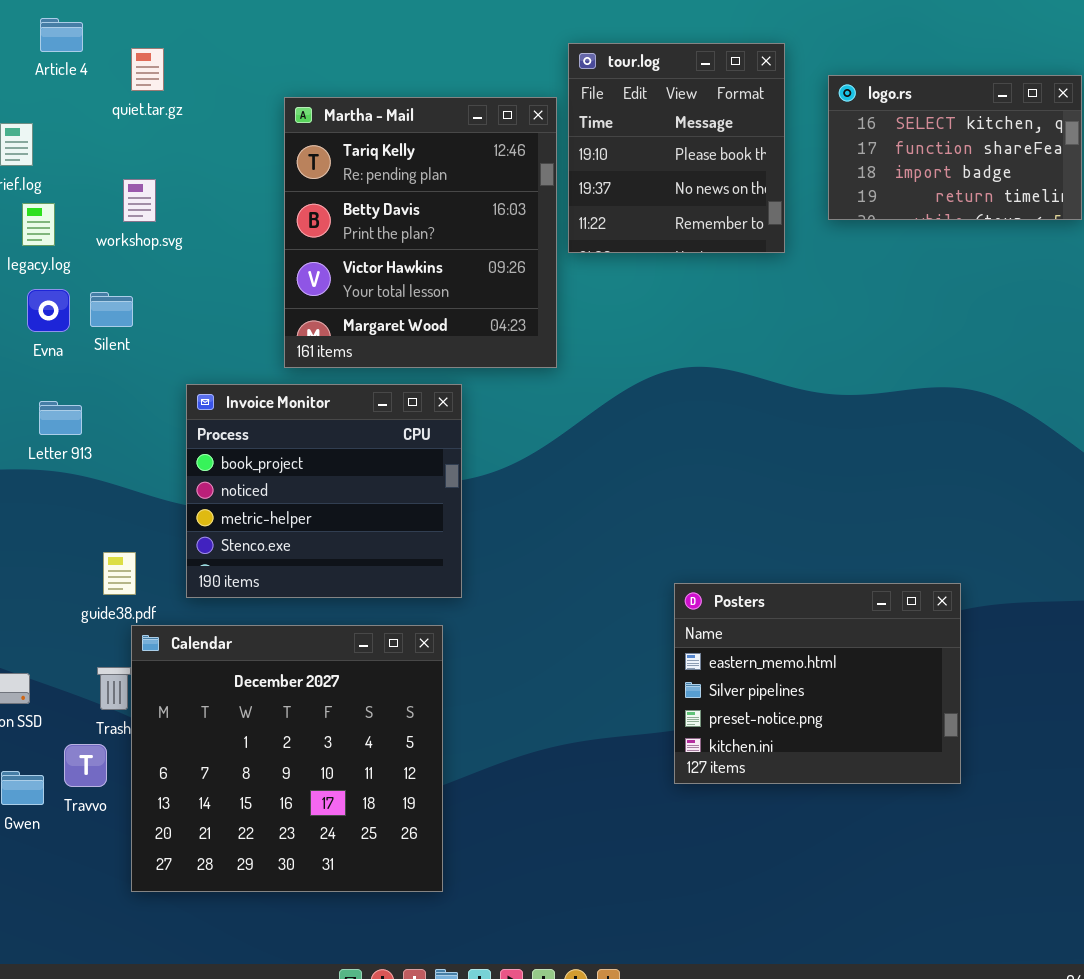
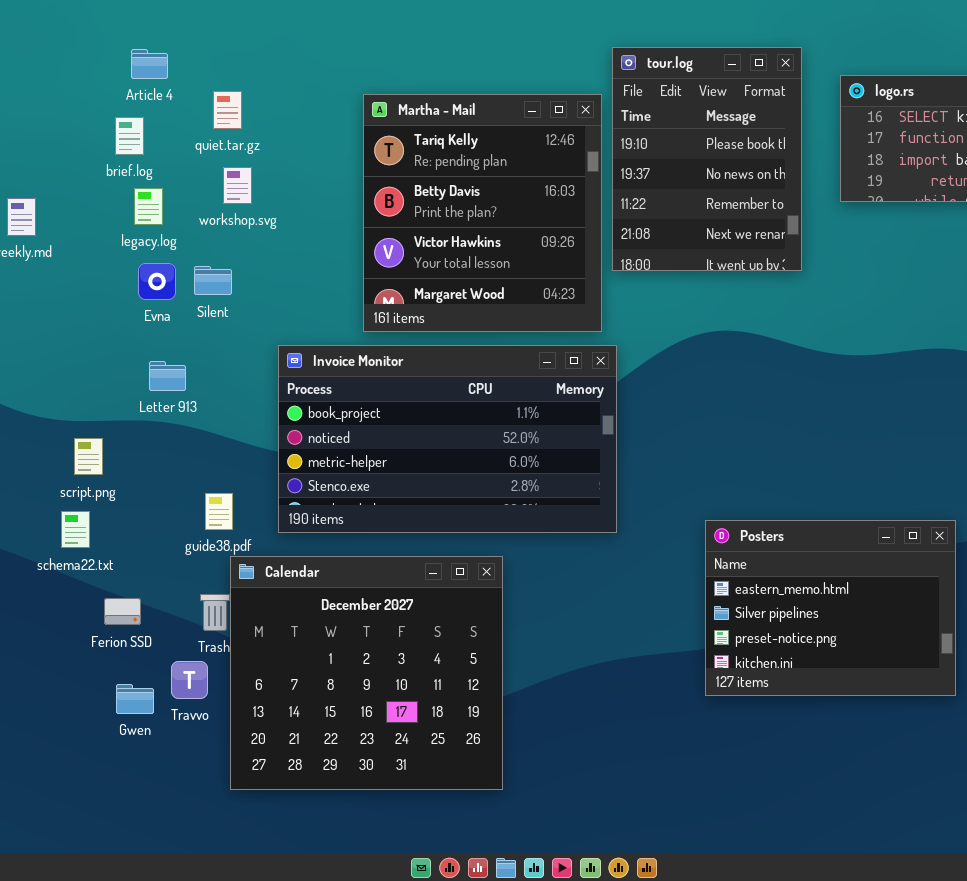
Article 4: [40,18,83,52] -> [131,49,168,79], moved
tour.log: [568,43,785,253] -> [612,47,802,271], resized
quiet.tar.gz: [131,48,164,91] -> [213,91,242,129], moved
Invoice Monitor: [186,384,462,598] -> [278,345,617,533], resized

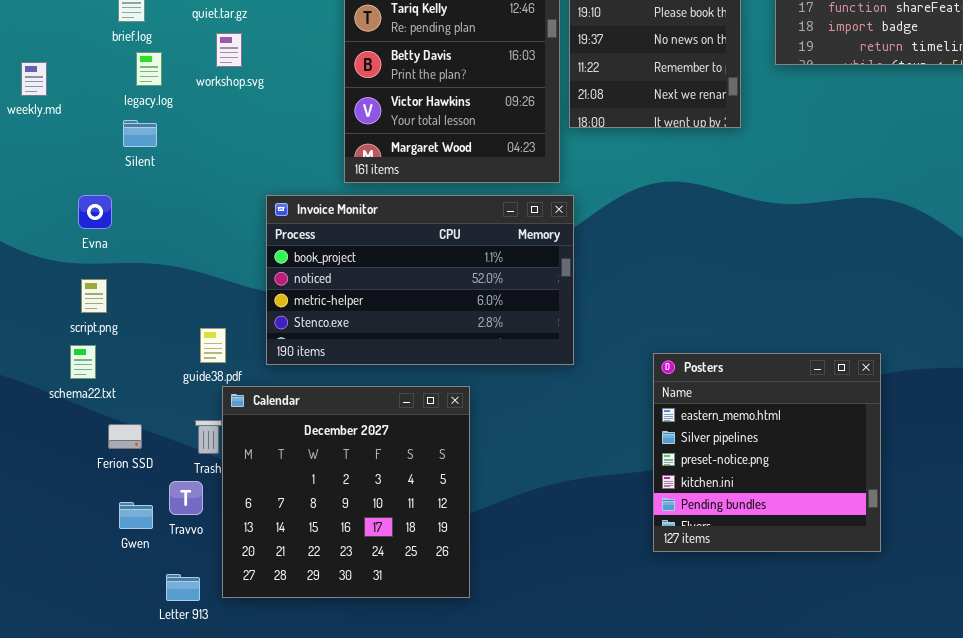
Evna: [138,263,176,300] -> [78,195,112,229], moved
Silent: [194,266,232,295] -> [123,120,157,147], moved
Letter 913: [149,361,186,391] -> [166,574,200,601], moved
Posters: [705,520,956,696] -> [653,353,881,552], resized

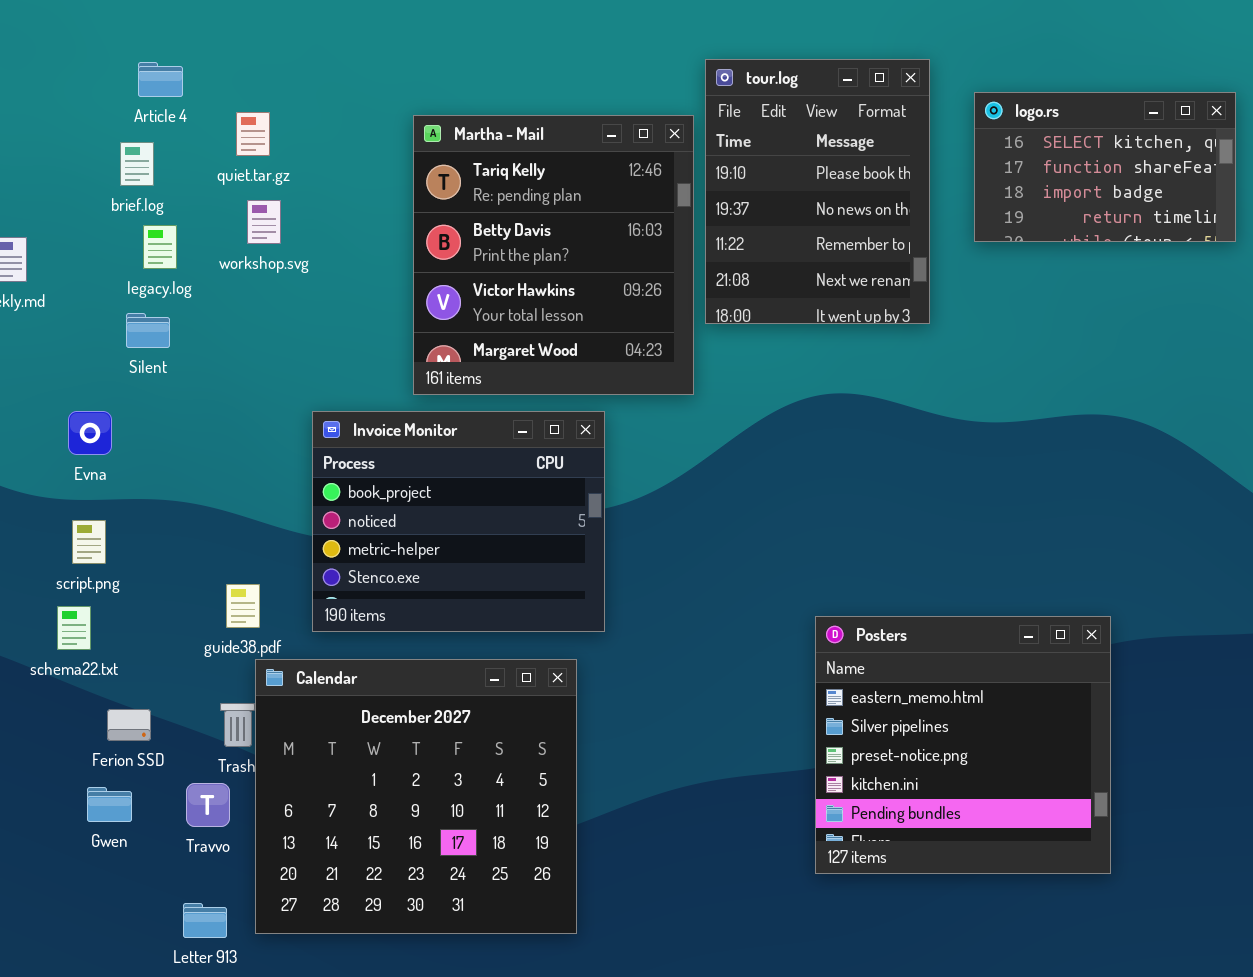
Invoice Monitor: [266,195,574,365] -> [312,411,605,632], resized
Gwen: [119,502,153,529] -> [87,787,132,822], moved

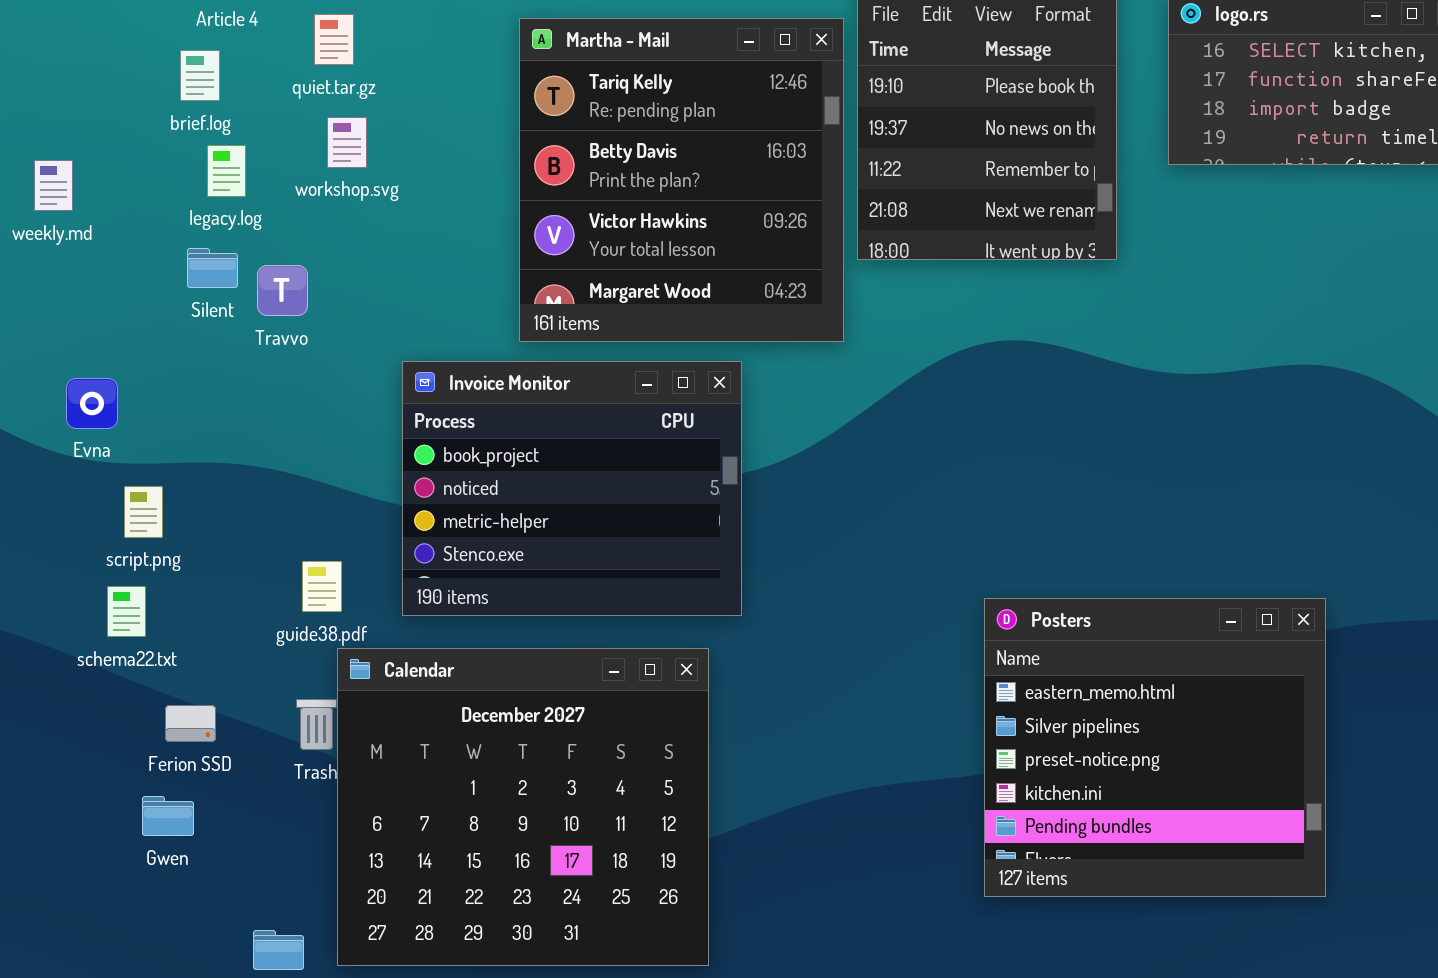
Evna: [68,411,112,455] -> [66,378,118,429], moved
Travvo: [186,783,230,827] -> [257,265,308,316], moved

